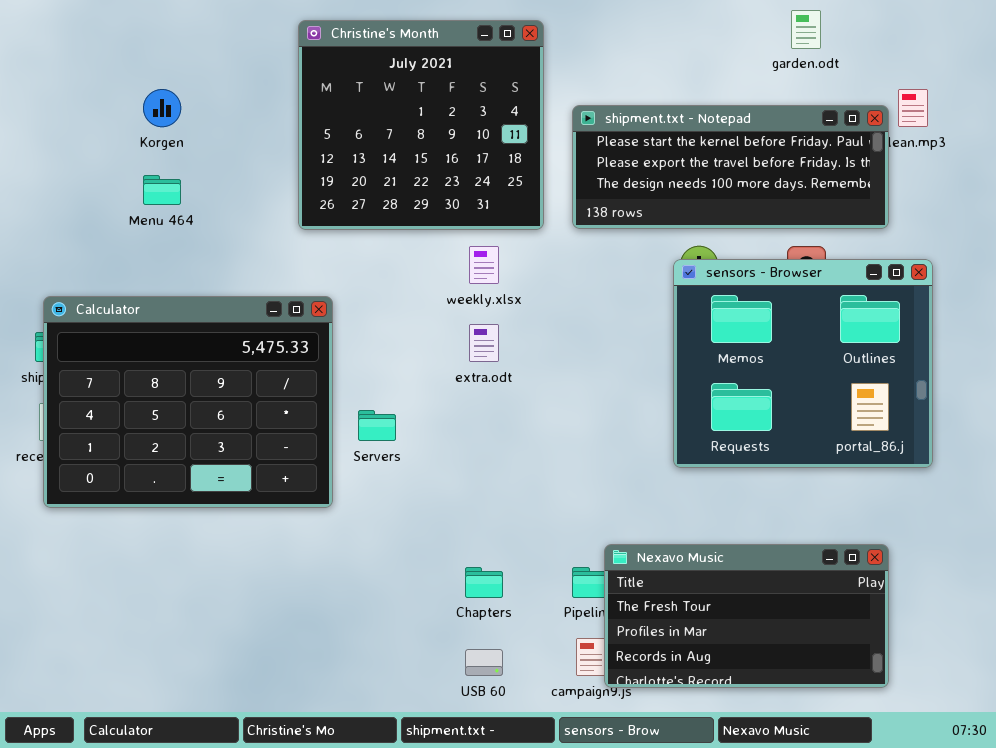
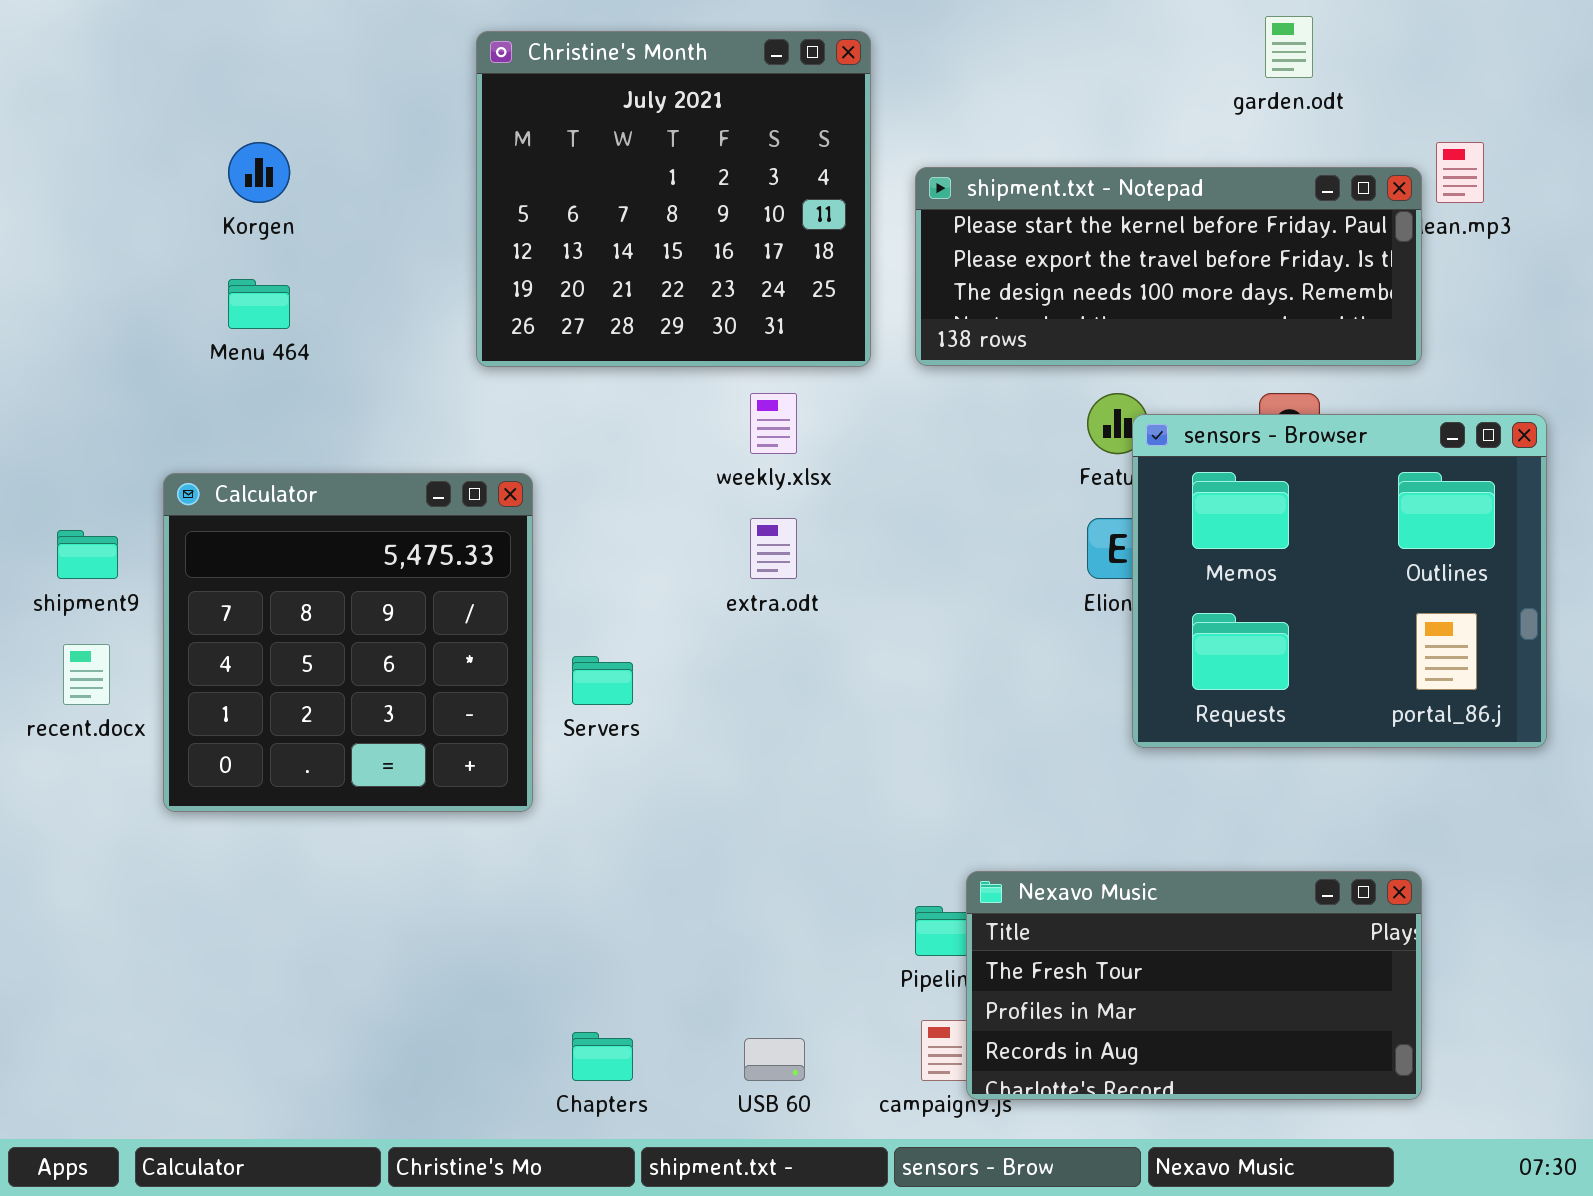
sensors - Browser: [673,259,933,468] -> [1132,414,1547,748], moved
Calculator: [43,296,333,508] -> [163,473,533,812], resized
Chapters: [465,567,503,598] -> [572,1032,633,1081], moved

